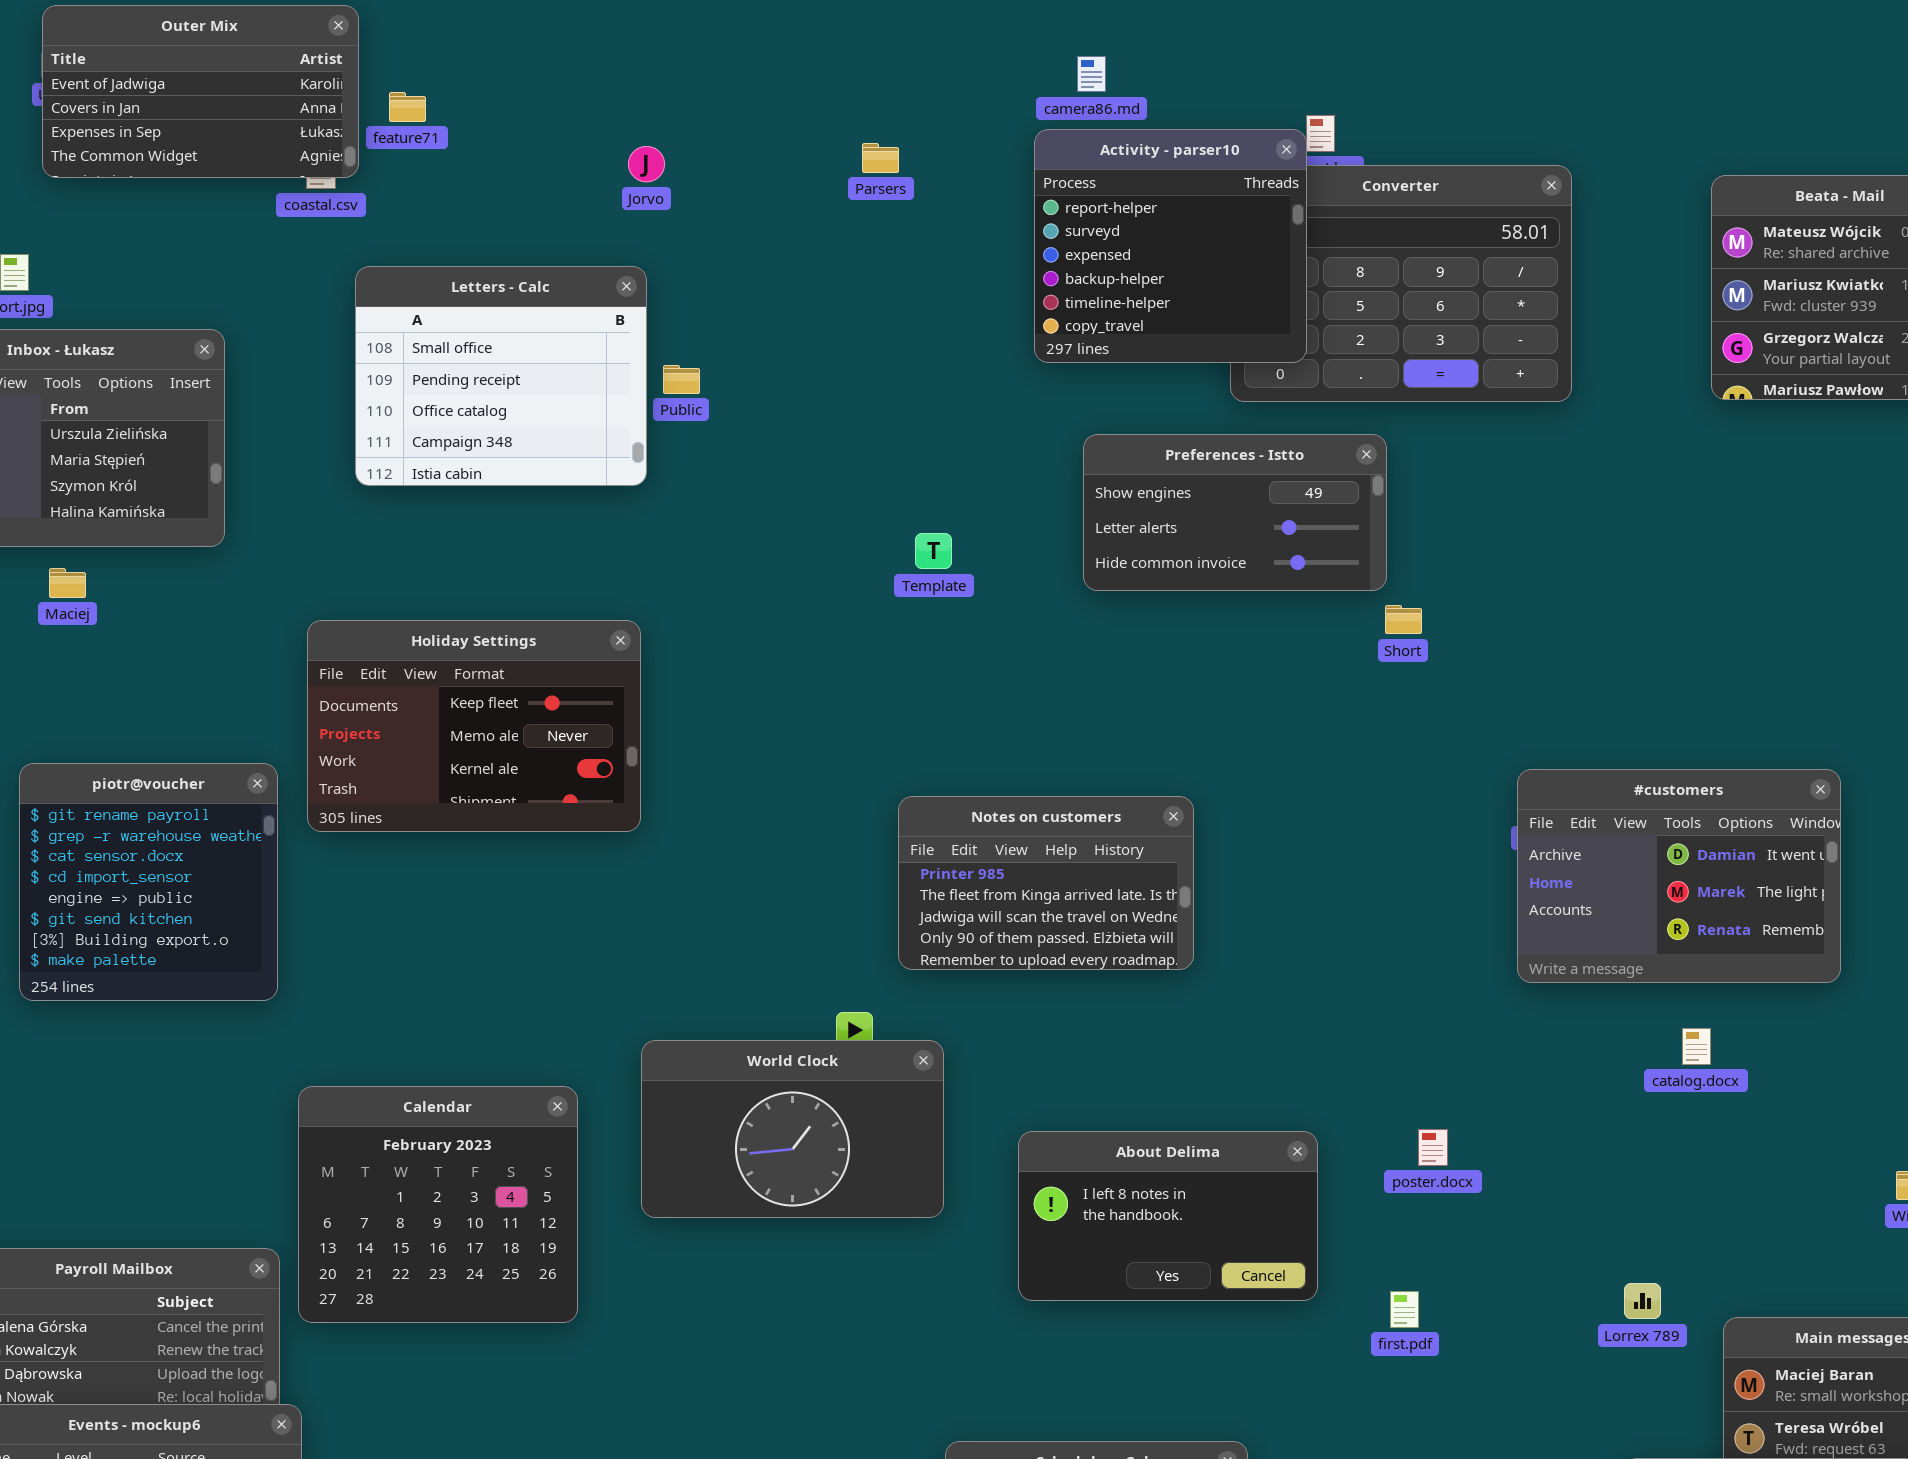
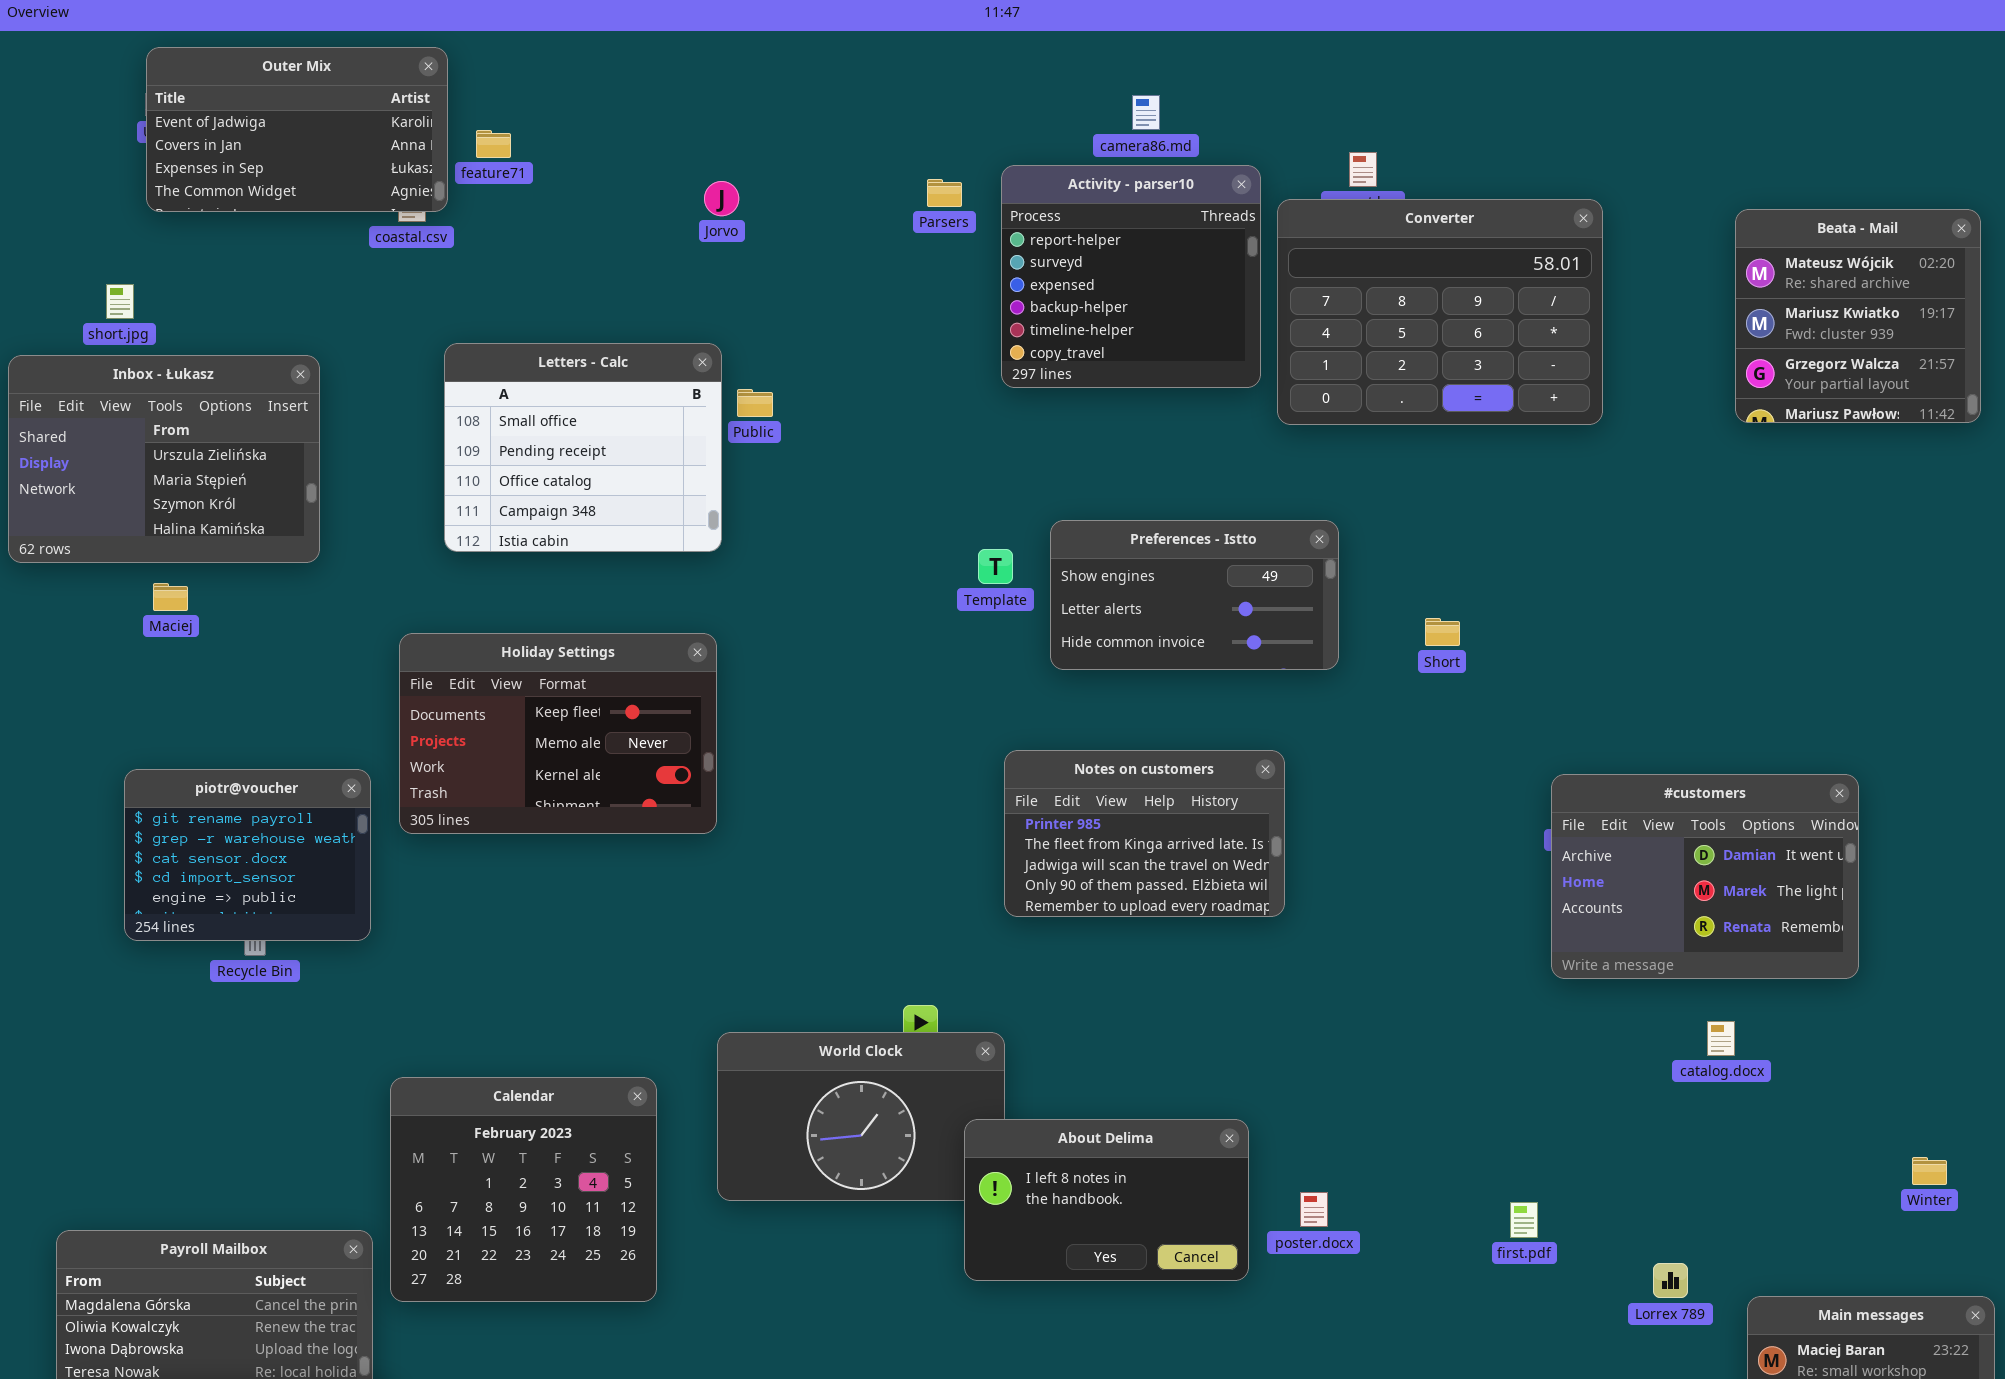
Activity - parser10: [1034,129,1307,363] -> [1001,165,1261,388], moved
Letters - Calc: [355,266,647,486] -> [444,343,722,552], moved
Preferences - Istto: [1083,434,1387,591] -> [1050,520,1339,670], moved
piotr@voucher: [19,763,278,1001] -> [124,769,371,941], resized
Notes on customers: [898,796,1194,970] -> [1004,750,1285,917], moved
poster.docx: [1418,1129,1448,1166] -> [1300,1192,1328,1227], moved
About Delima: [1018,1131,1318,1301] -> [964,1119,1249,1281], moved
first.pdf: [1390,1291,1419,1328] -> [1510,1202,1538,1238], moved

